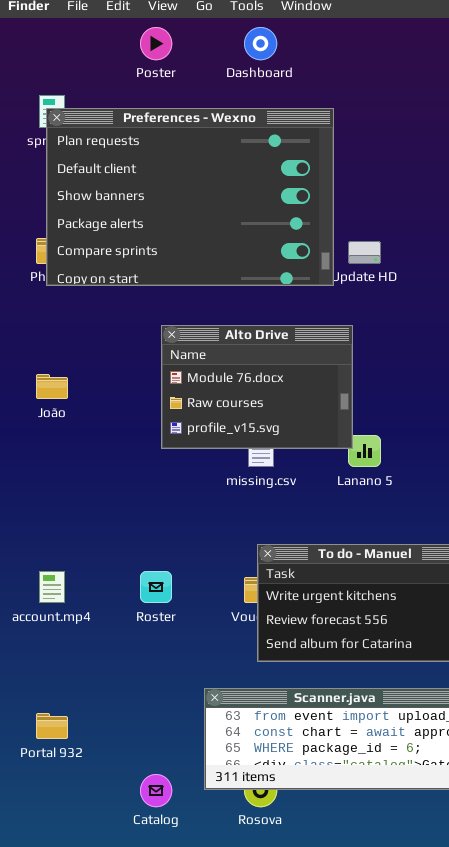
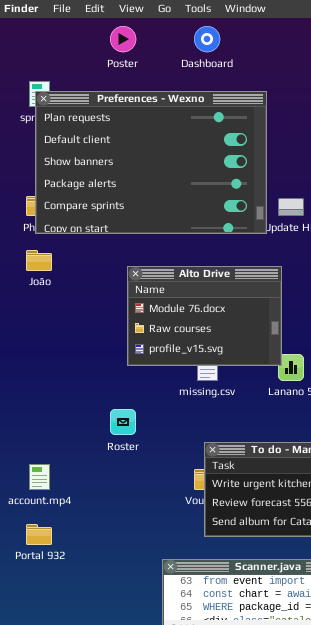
João: [36,374,68,399] -> [26,250,52,271], moved
Roster: [140,571,172,603] -> [110,409,136,435], moved
Portal 932: [36,713,68,739] -> [26,524,52,545], moved

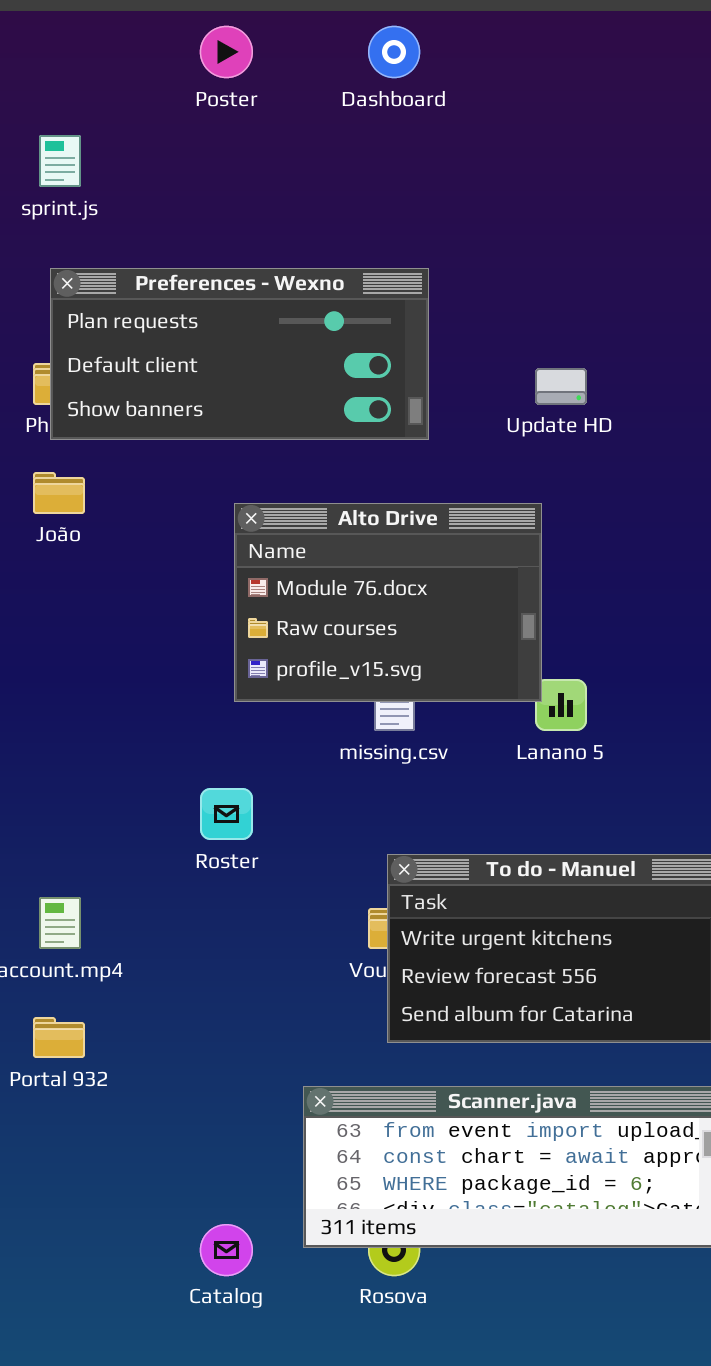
Preferences - Wexno: [35,91,267,234] -> [50,268,429,440], resized

